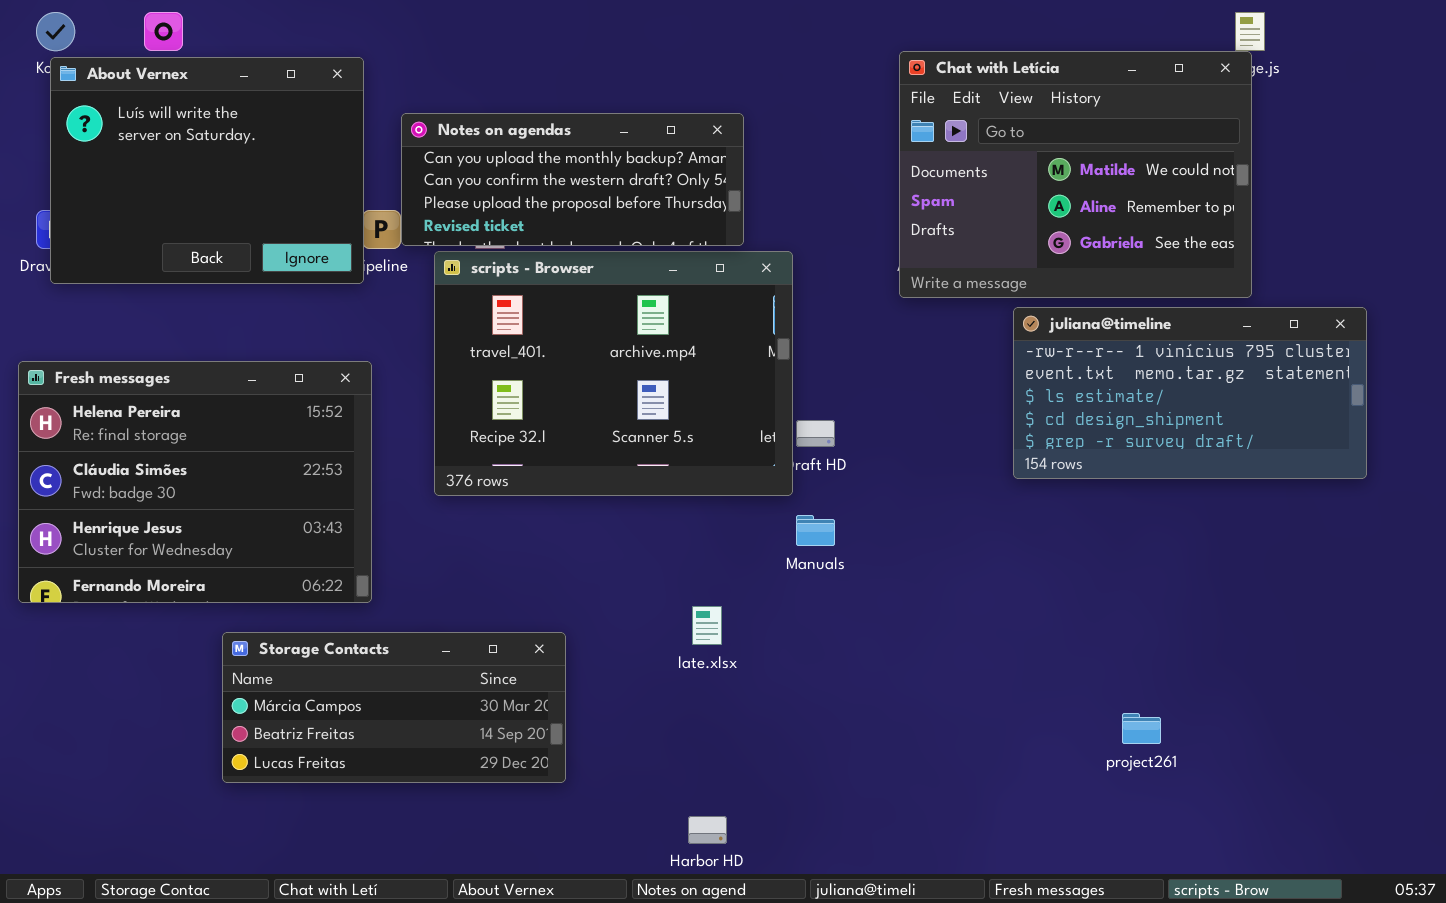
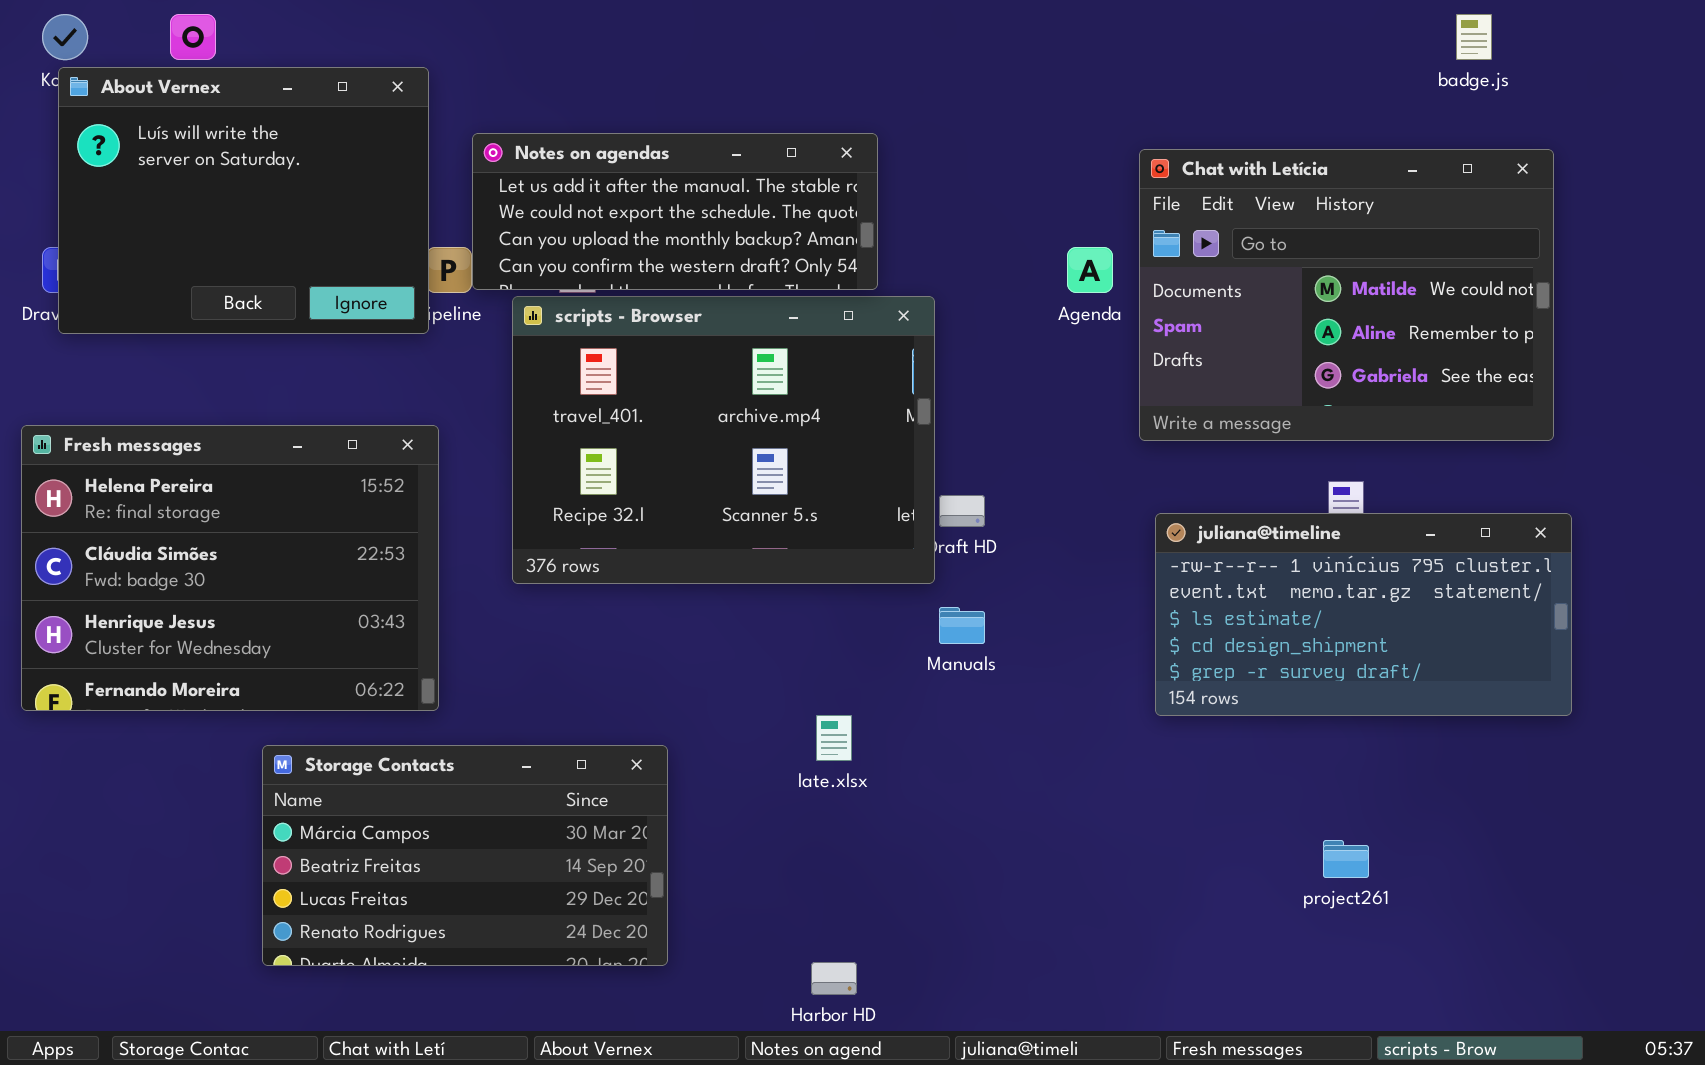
Chat with Letícia: [899,51,1252,298] -> [1139,149,1554,441], moved
Notes on agendas: [401,113,744,246] -> [472,133,878,290], scrolled up 2 rows
juliana@timeline: [1013,307,1367,479] -> [1155,513,1572,716], moved
Storage Contacts: [222,632,566,783] -> [262,745,668,966], resized

